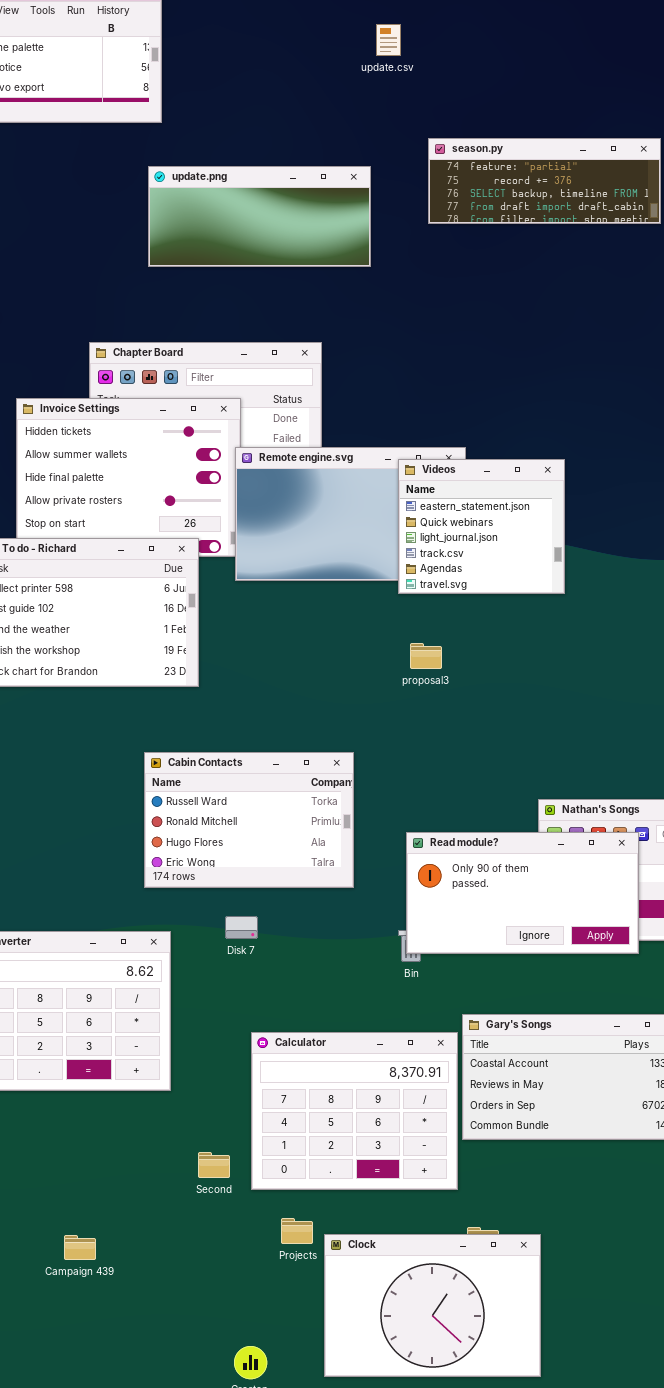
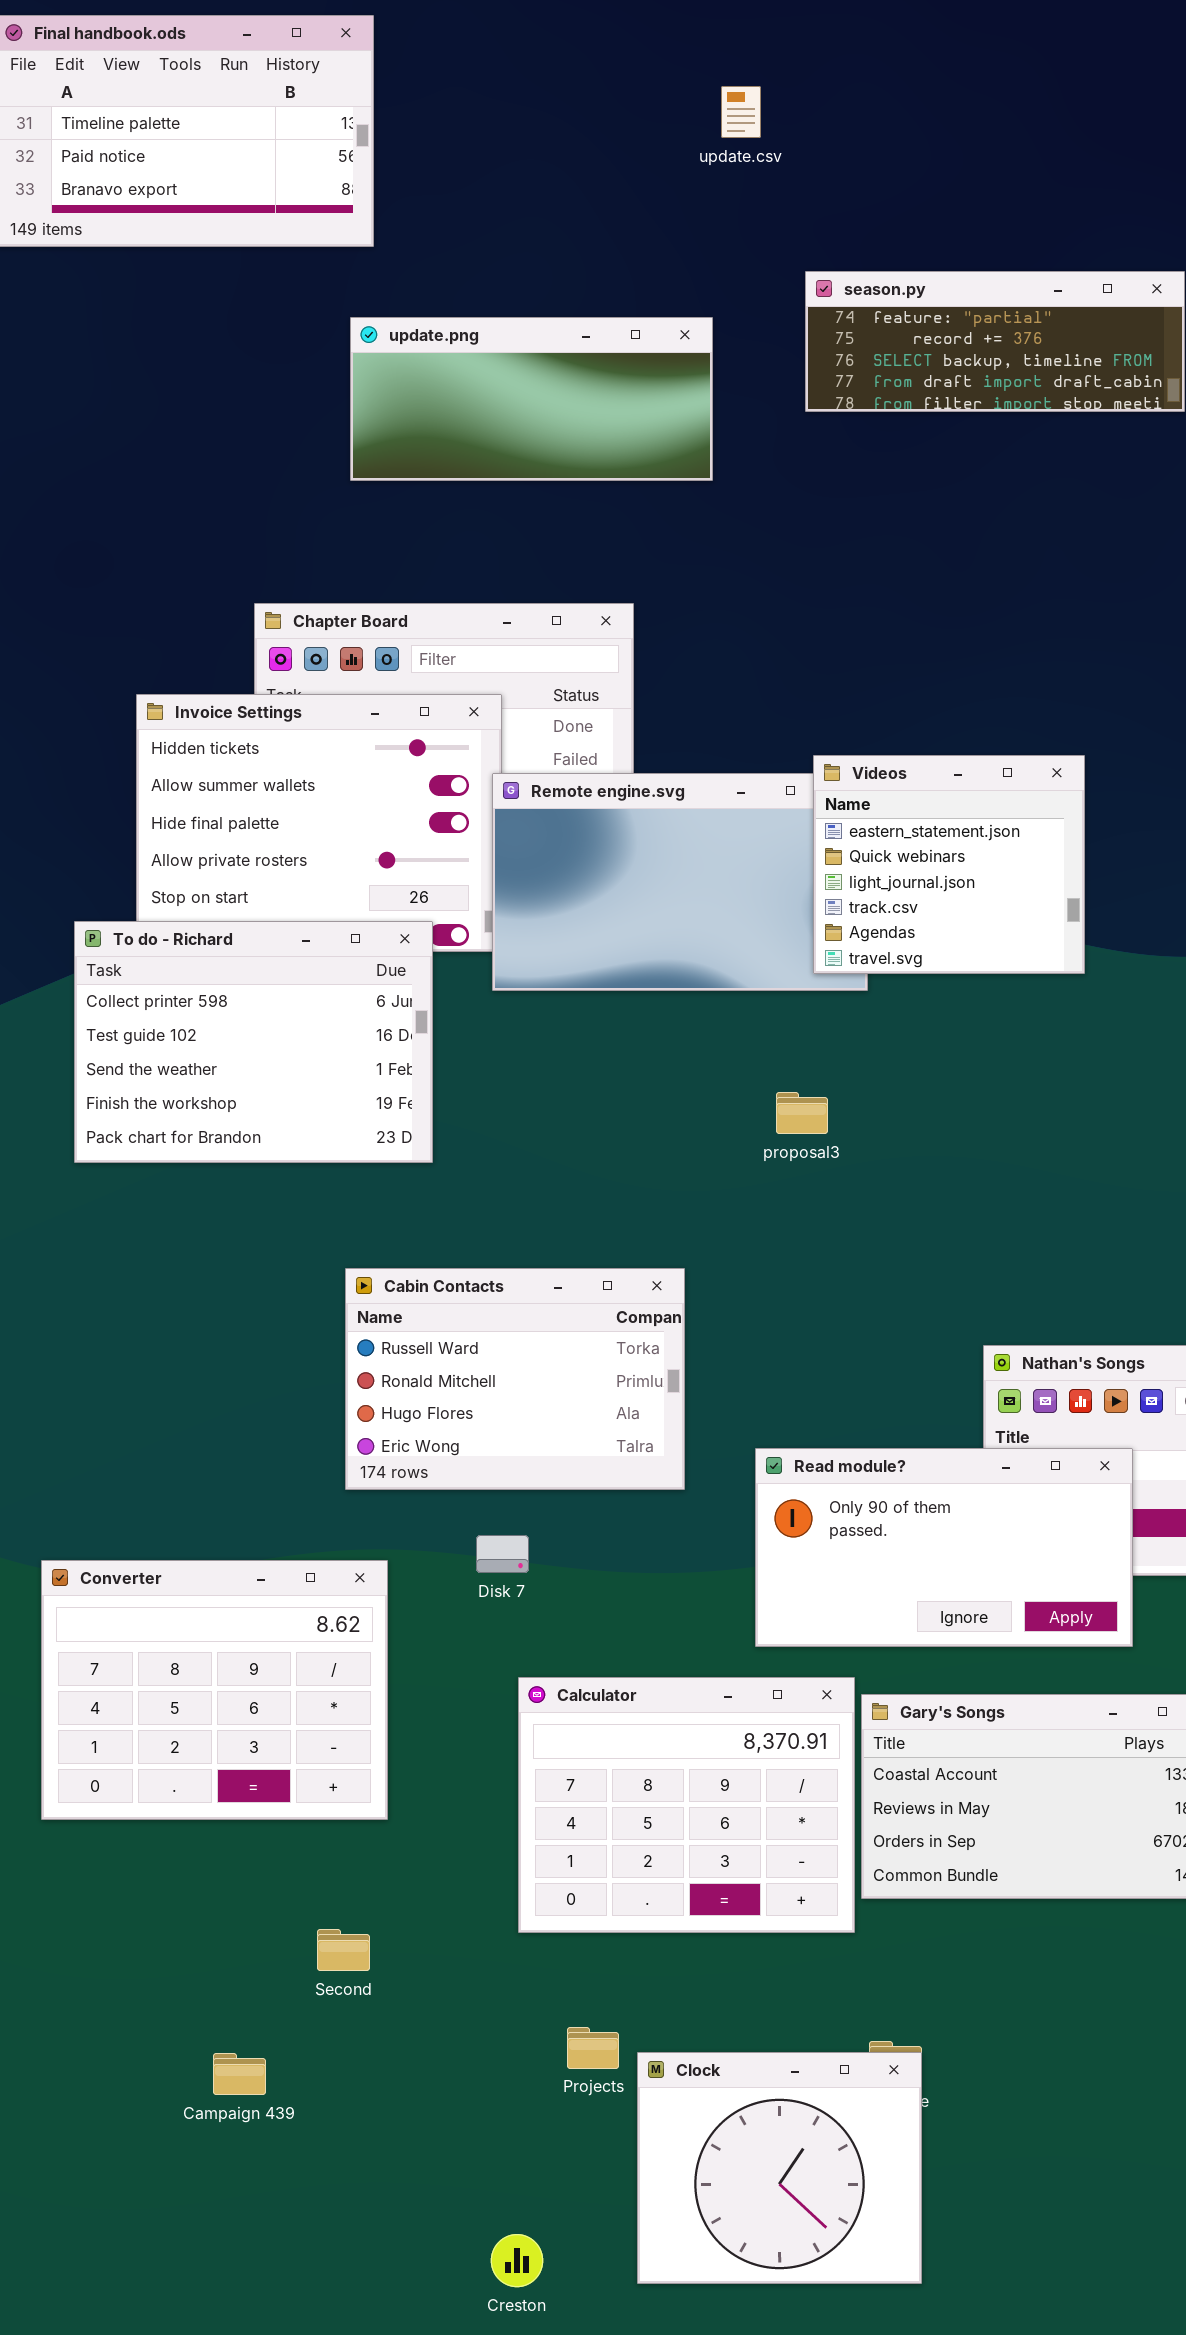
Videos: [398,459,565,594] -> [813,755,1085,974], moved
Read module?: [406,832,639,954] -> [755,1448,1133,1647], moved
Calculator: [251,1032,458,1190] -> [518,1677,855,1933], moved
Second: [198,1152,230,1178] -> [317,1929,370,1971], moved
Clock: [324,1234,541,1377] -> [637,2052,922,2284], resized

